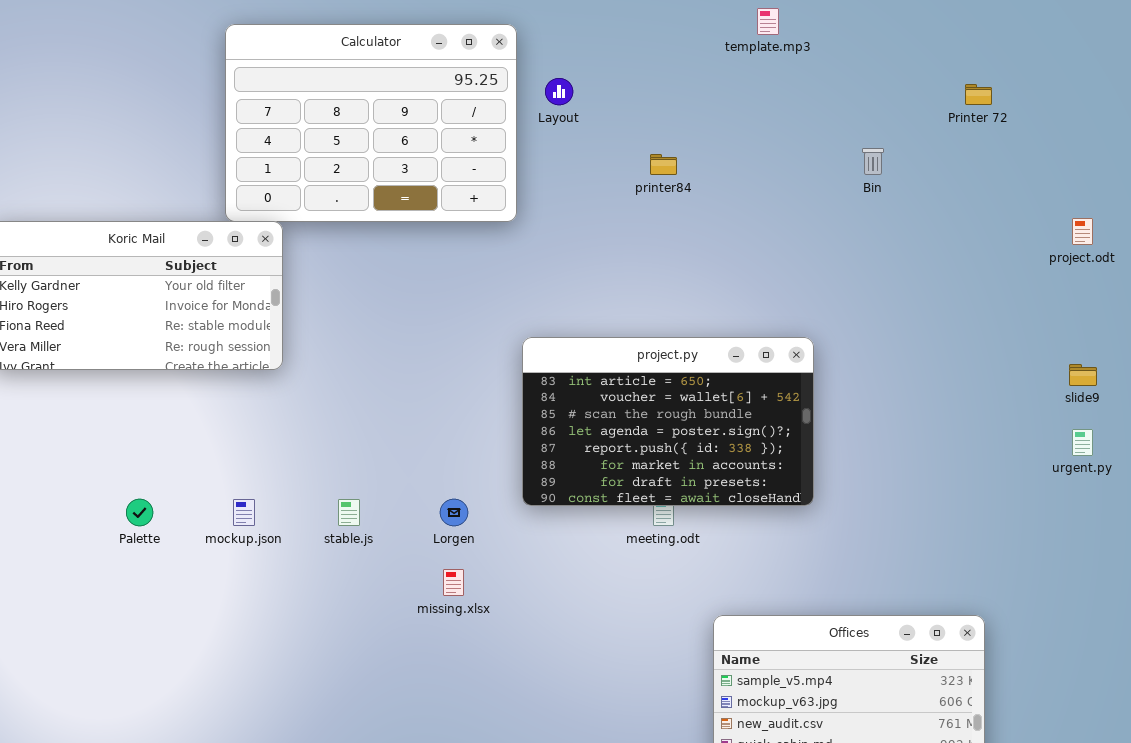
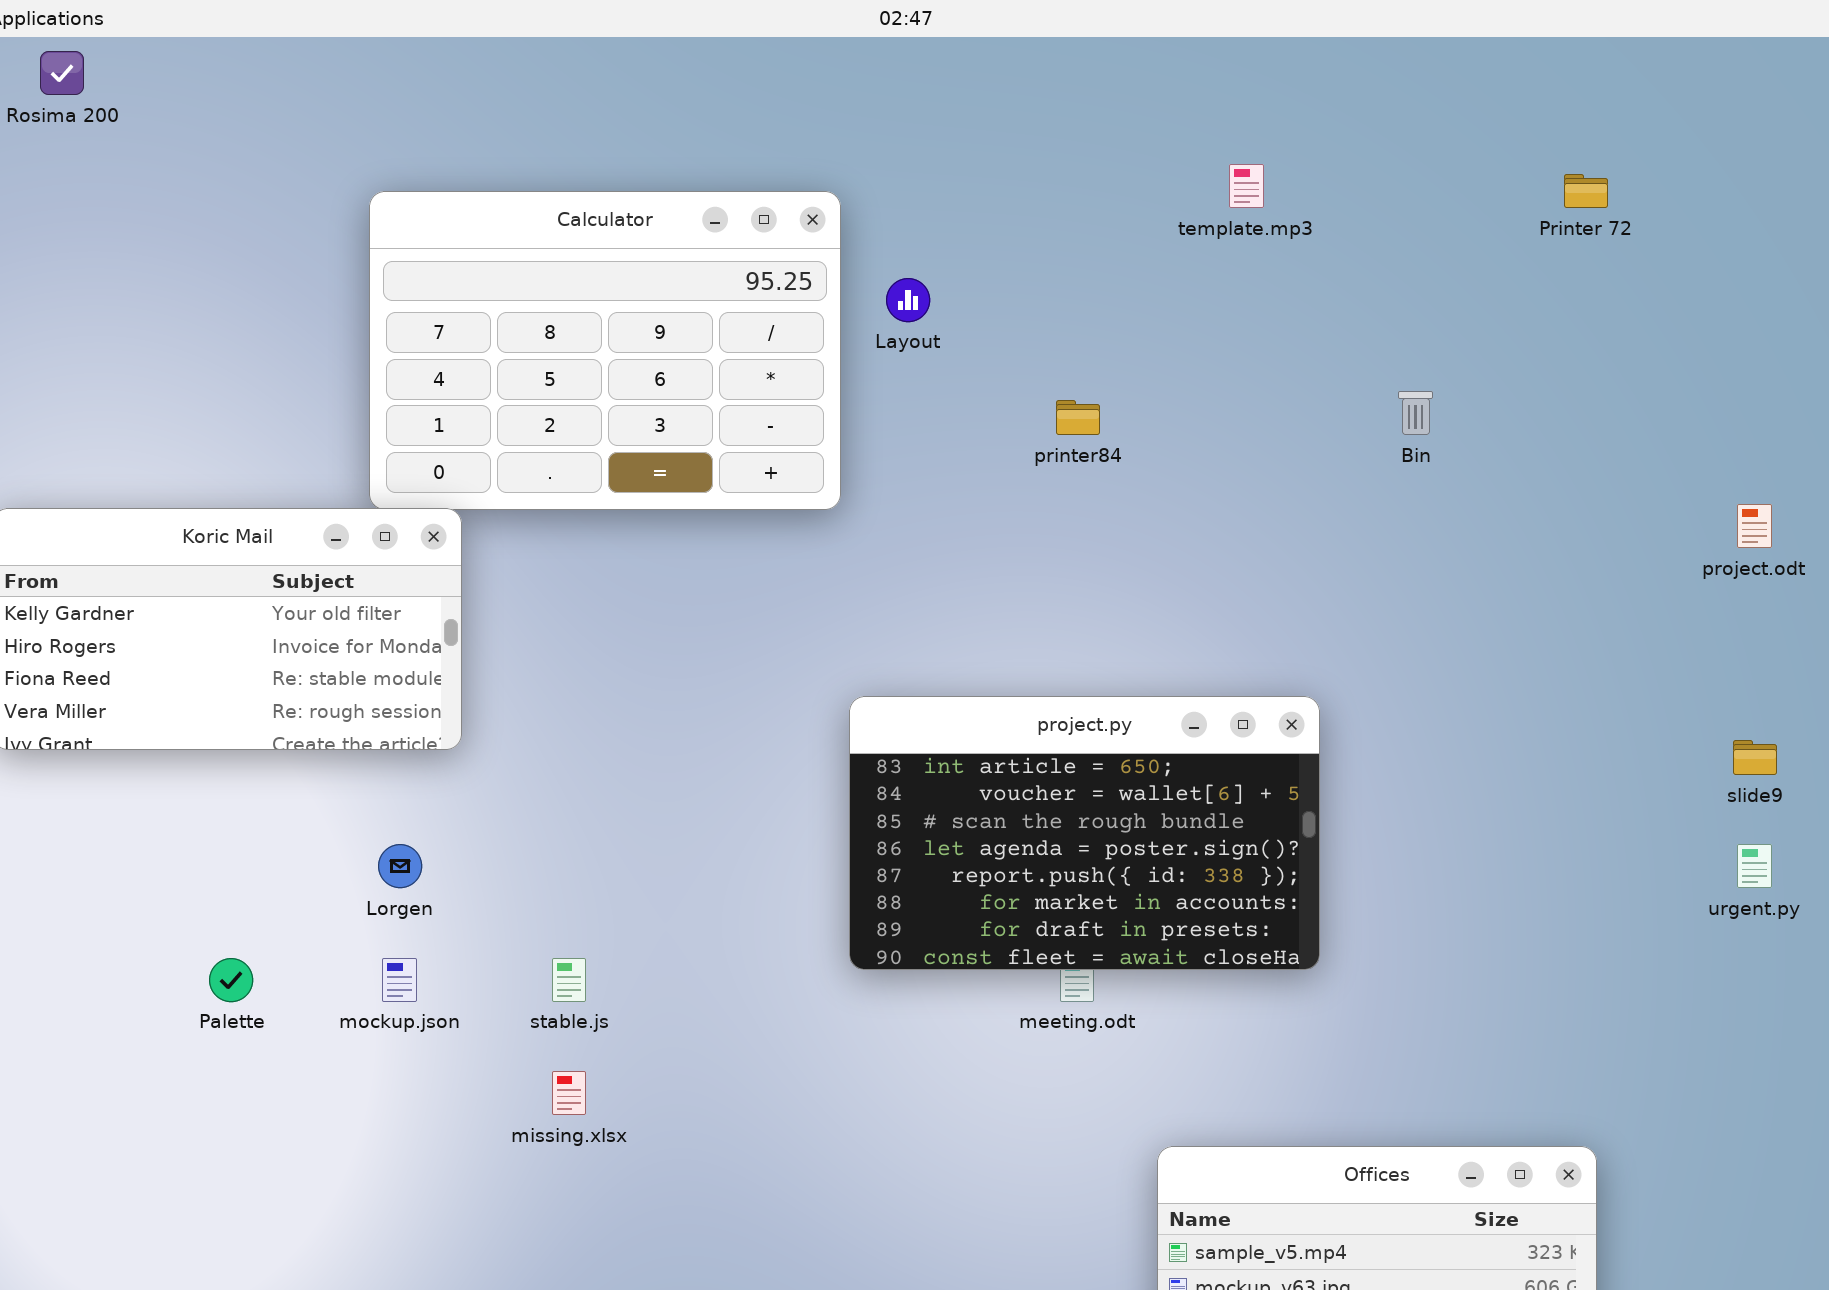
Printer 72: [965,84,992,105] -> [1564,174,1608,208], moved
Lorgen: [440,499,468,526] -> [378,844,422,888], moved
missing.xlsx: [443,569,464,596] -> [552,1071,586,1115], moved

